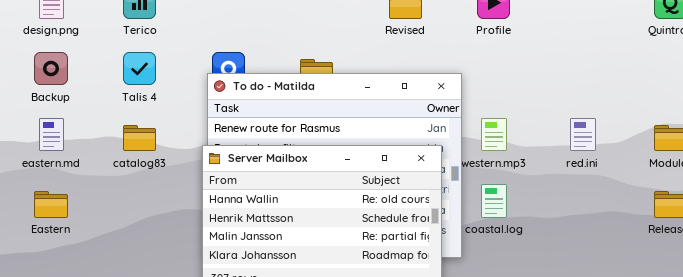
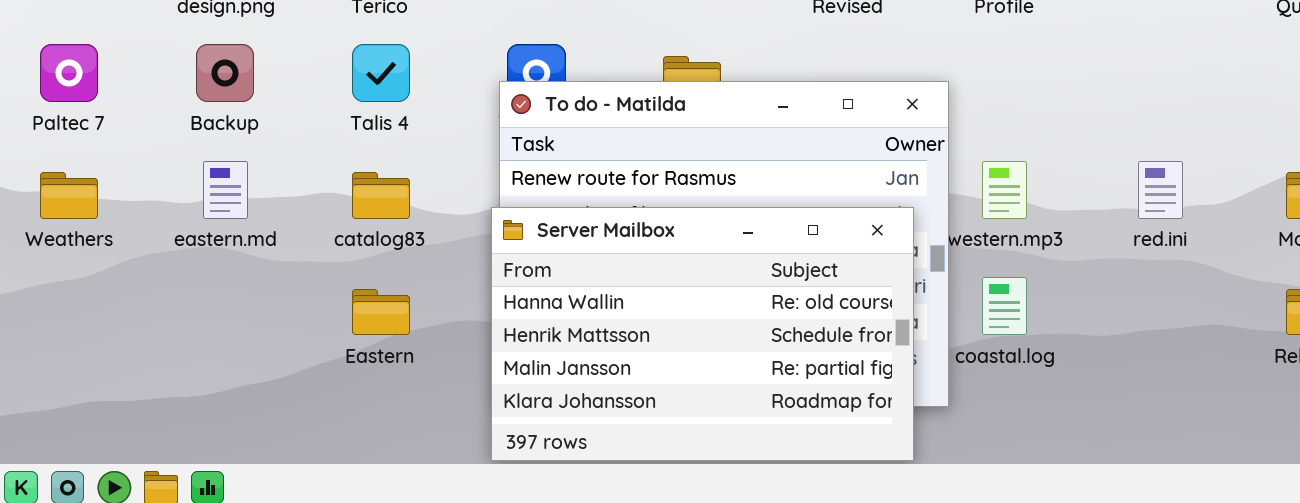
Eastern: [34,191,68,218] -> [352,289,410,335], moved

